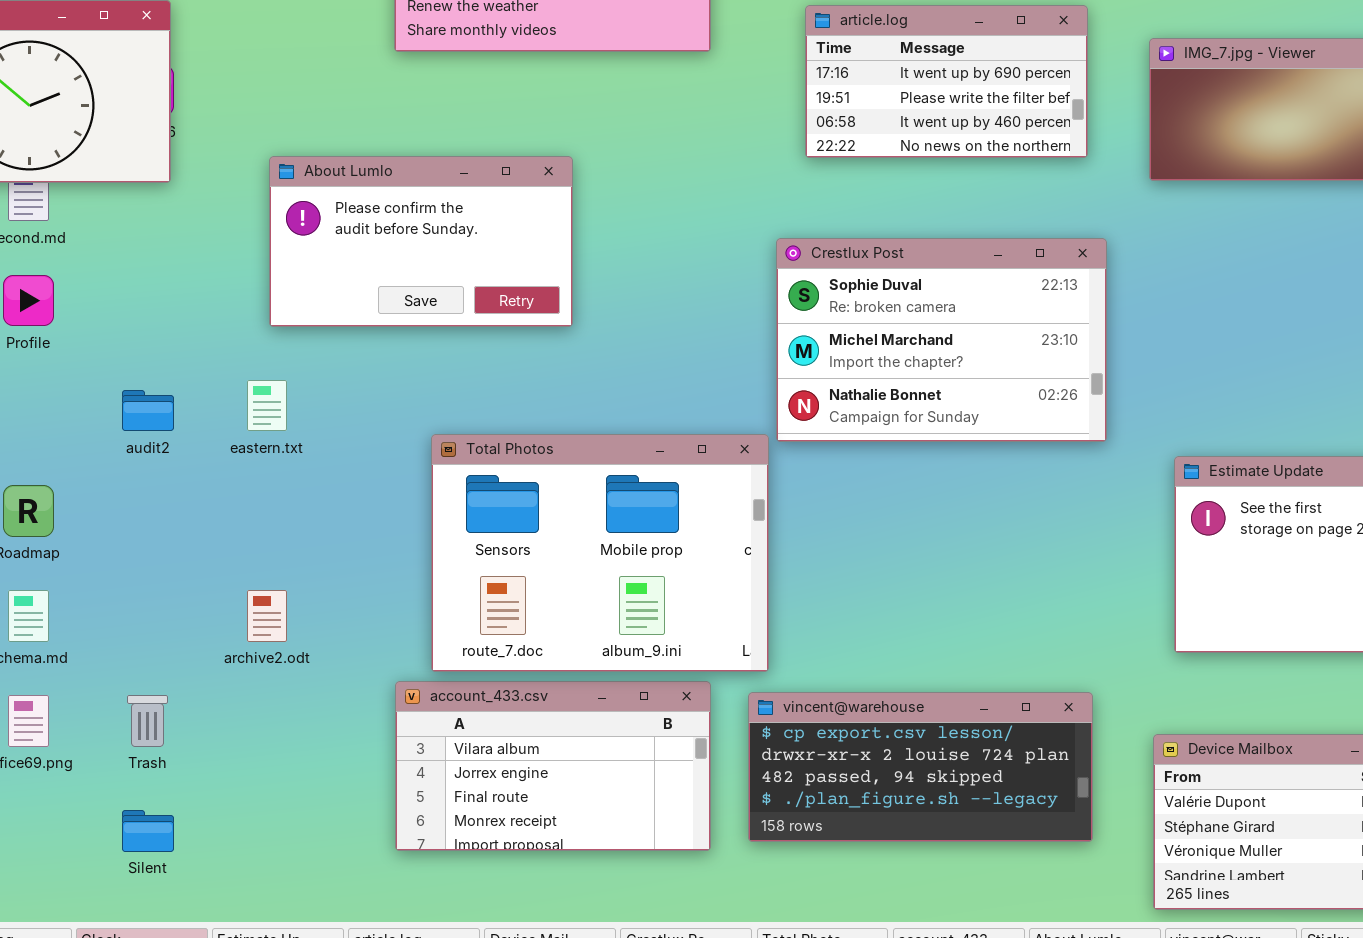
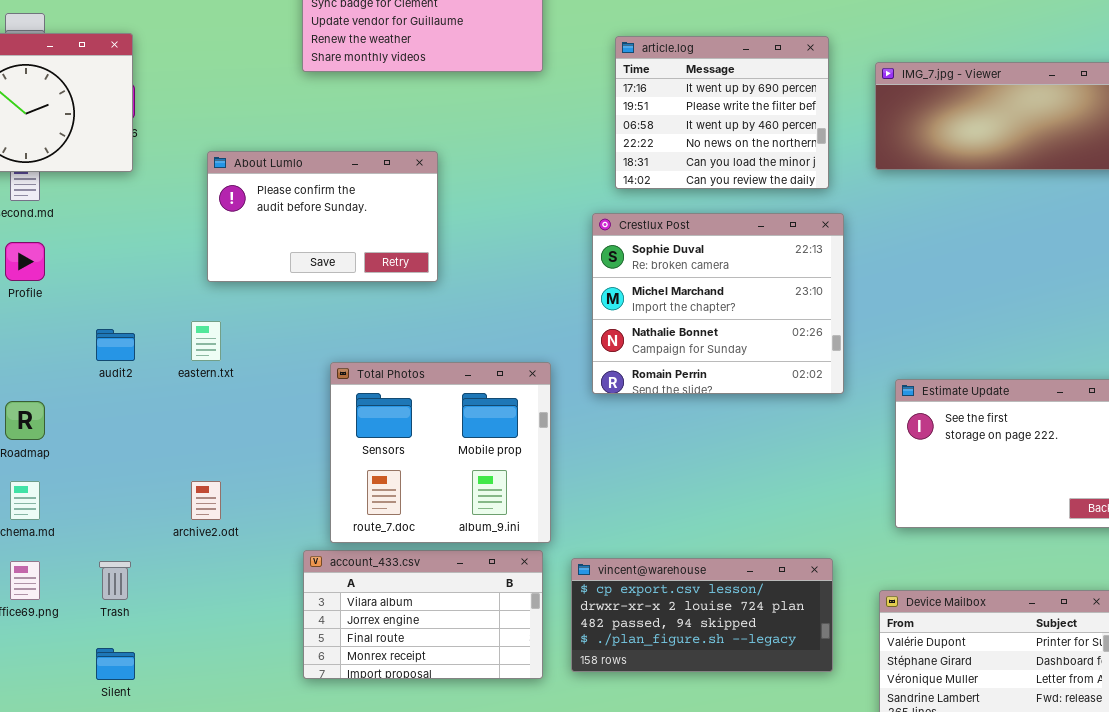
article.log: [805,5,1088,158] -> [615,36,829,189], resized
Crestlux Post: [776,238,1107,442] -> [592,213,844,394], resized
Total Photos: [431,434,769,672] -> [330,362,551,543], resized

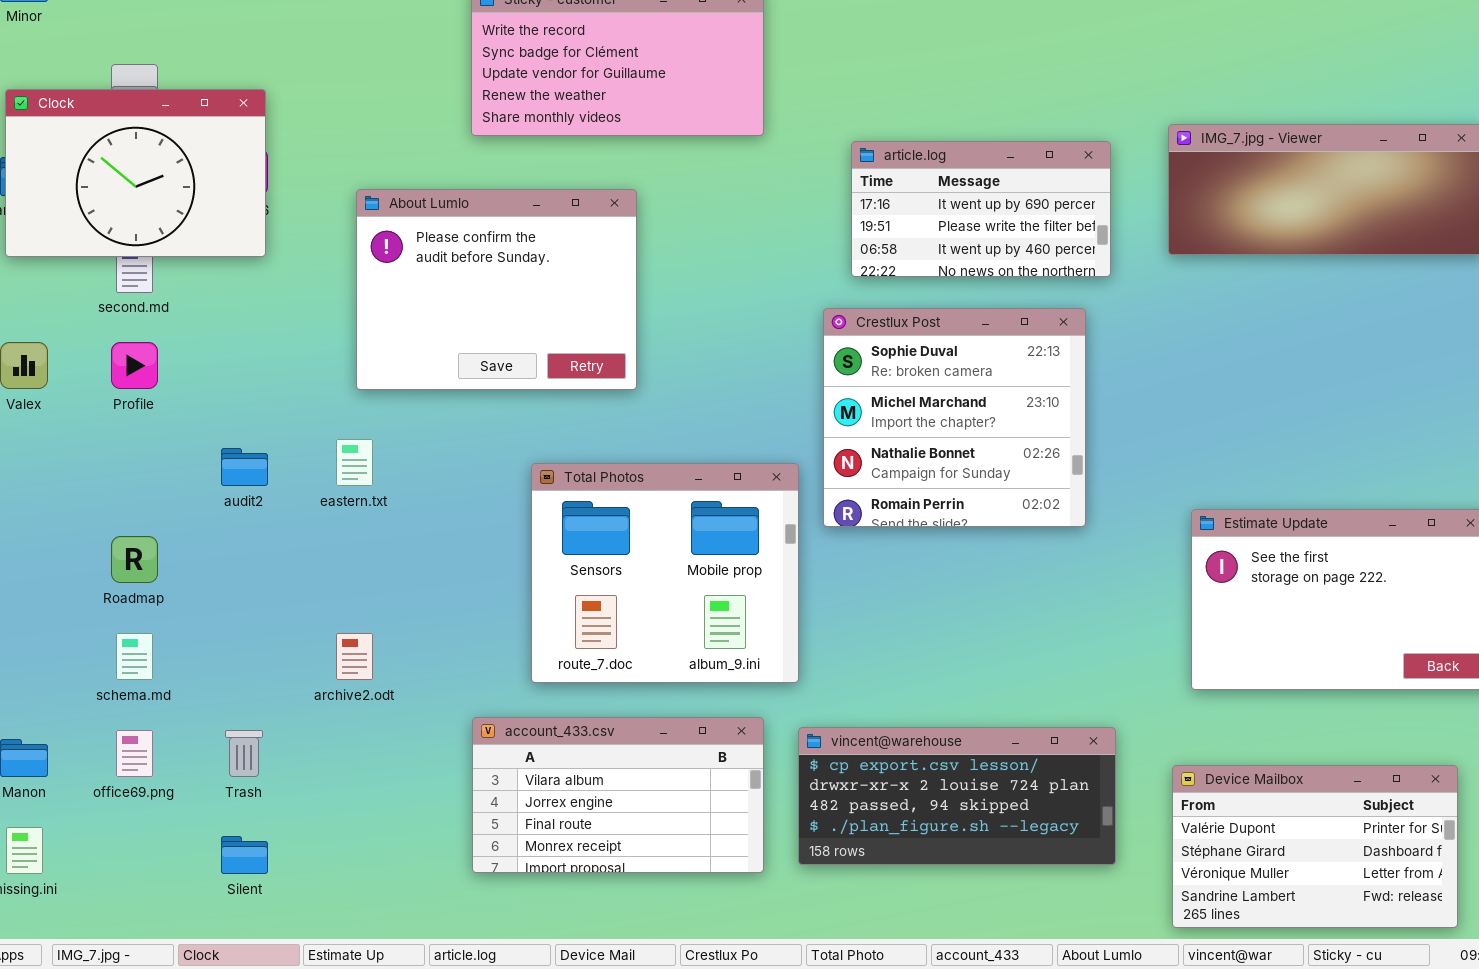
article.log: [615,36,829,189] -> [851,141,1111,277], resized
About Lumlo: [207,151,438,282] -> [356,189,637,390], resized
Crestlux Post: [592,213,844,394] -> [823,308,1086,527], resized
Total Photos: [330,362,551,543] -> [531,463,799,683], moved

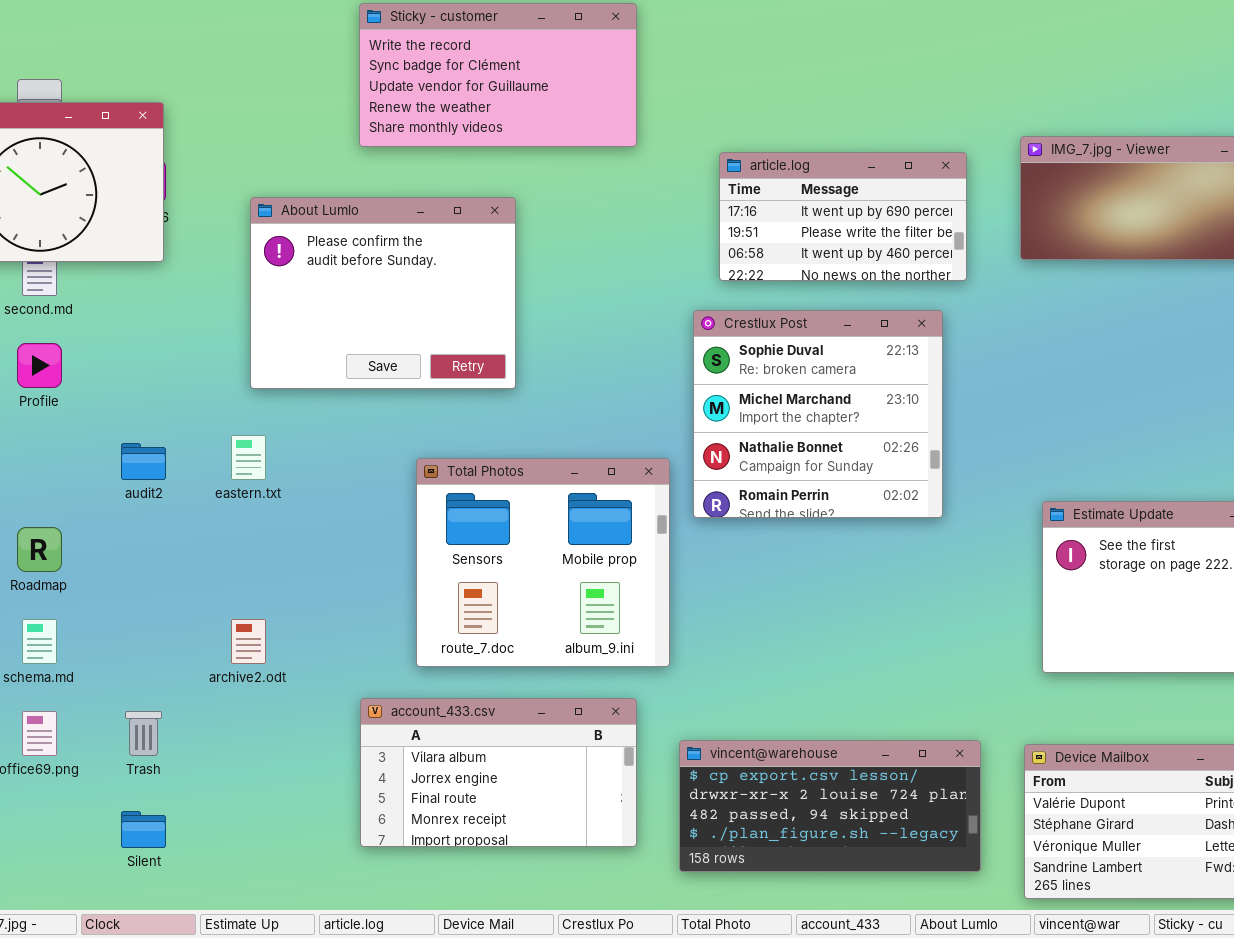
vincent@warehouse: [798,727,1116,865] -> [679,740,981,872], moved

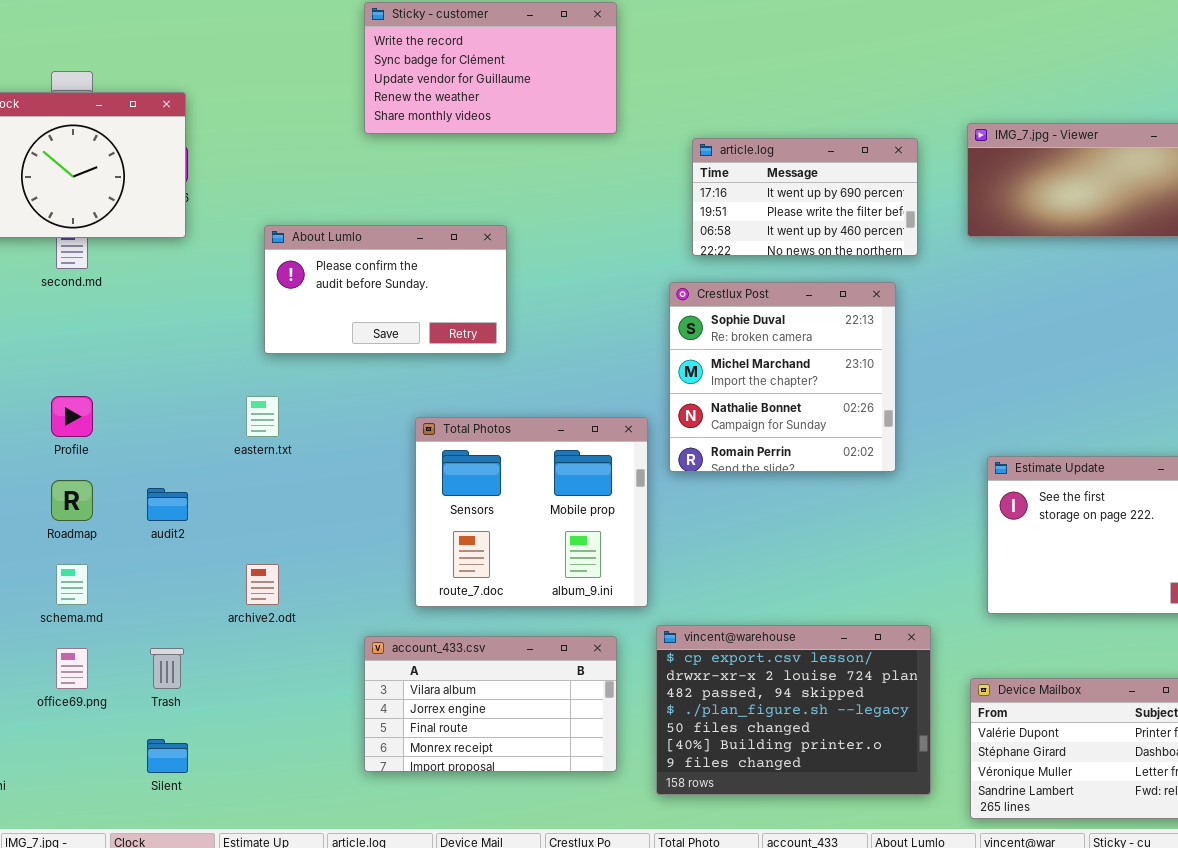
About Lumlo: [250,197,516,389] -> [264,225,507,354], resized
Profile: [17,343,62,388] -> [51,396,93,437], moved
audit2: [121,443,166,480] -> [147,488,188,521], moved
vincent@warehouse: [679,740,981,872] -> [656,625,931,795], resized

